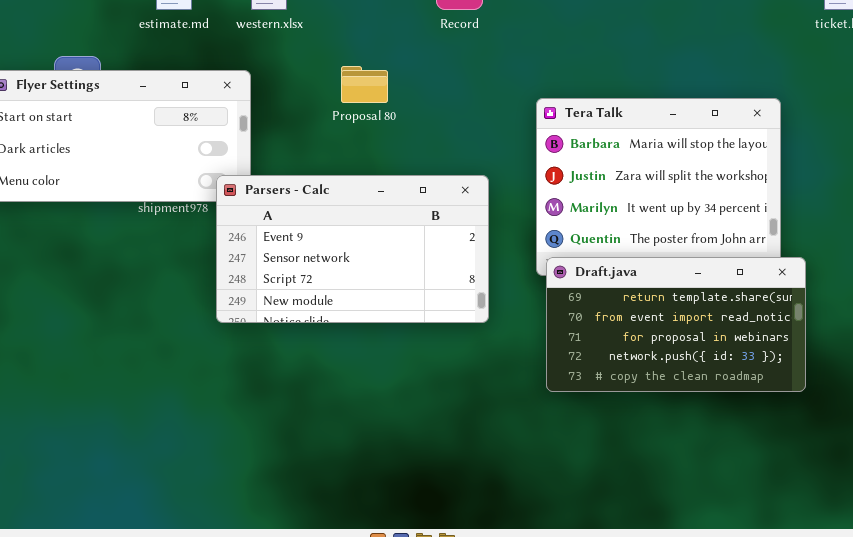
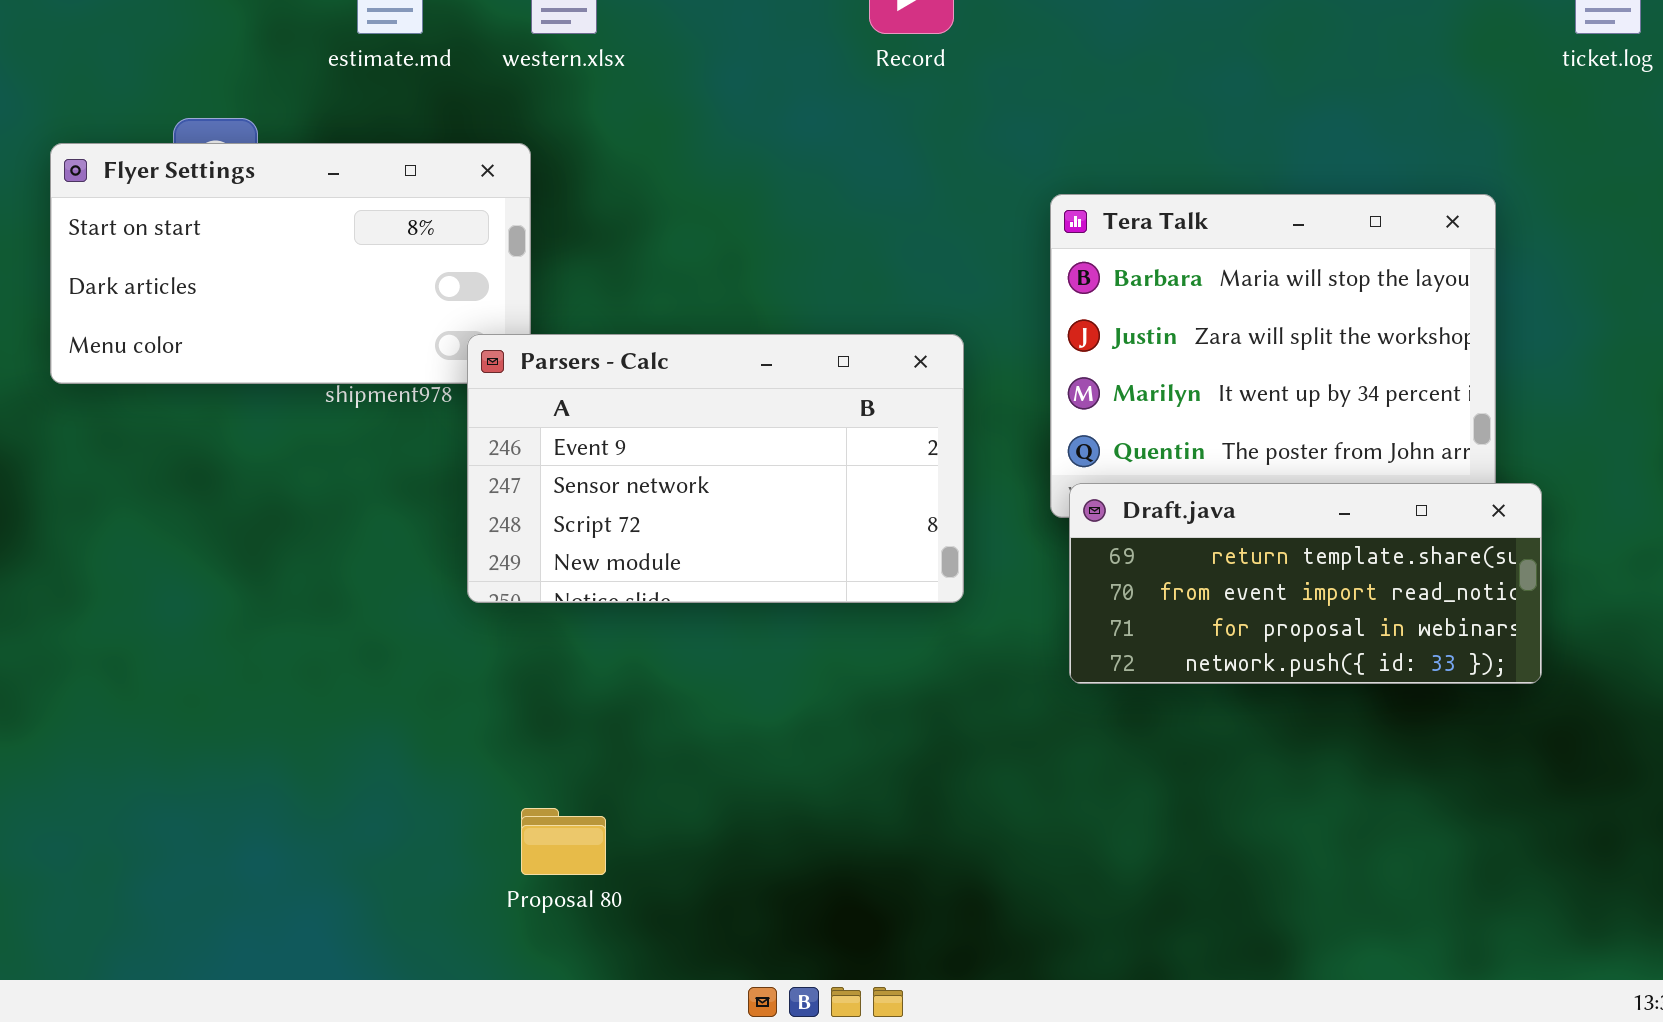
Proposal 80: [341,66,388,103] -> [521,808,606,875], moved
Draft.java: [546,257,806,392] -> [1069,483,1542,684], resized

